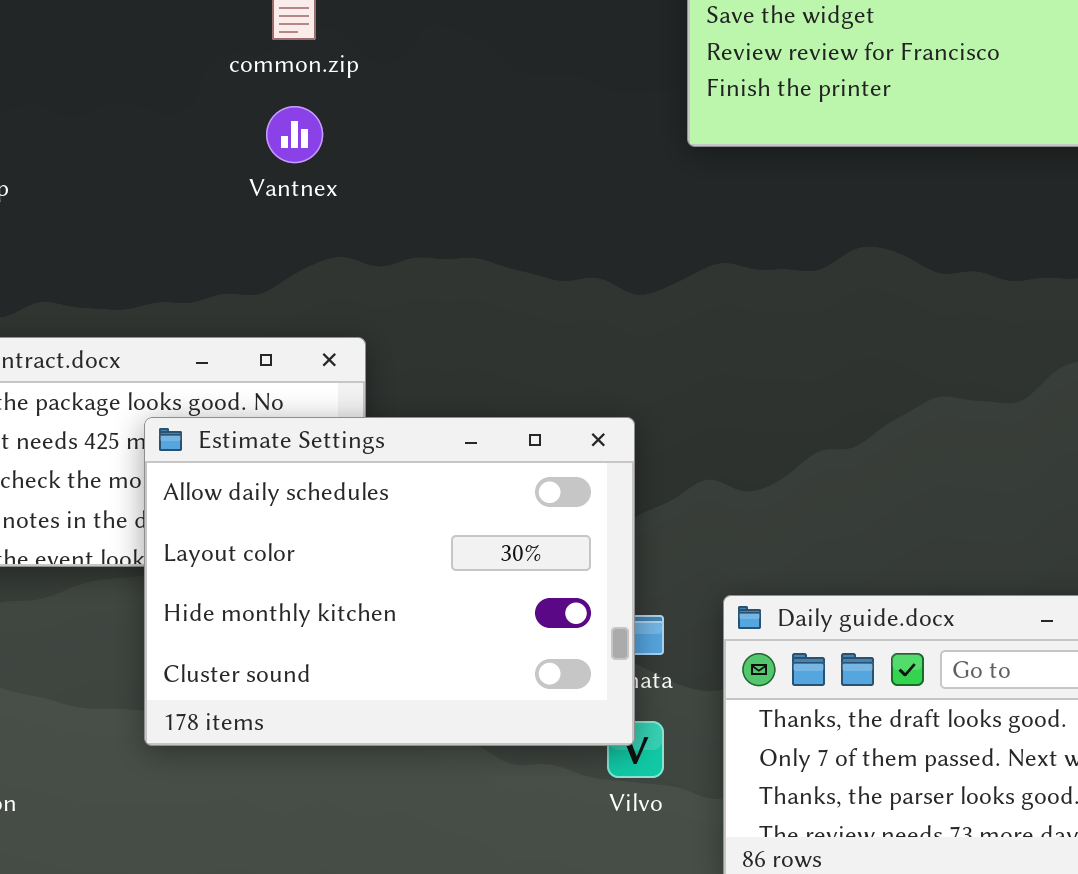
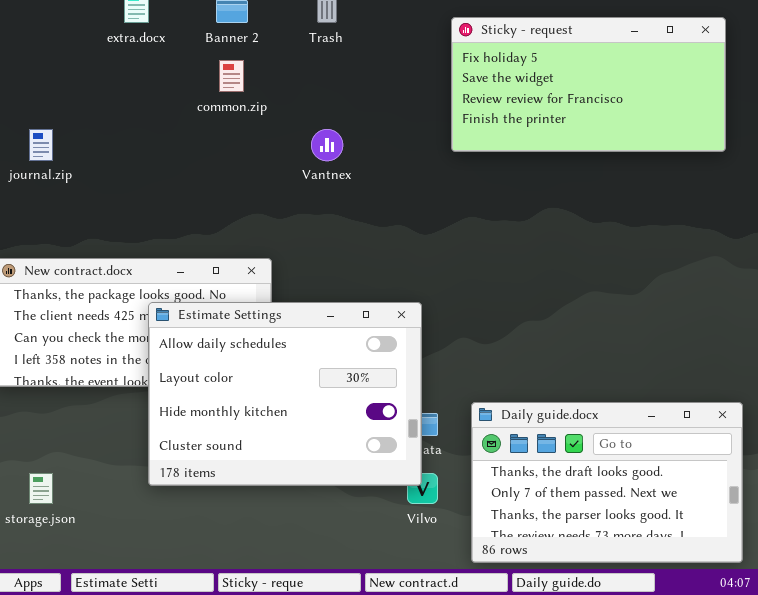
Vantnex: [266,106,323,163] -> [311,129,343,161], moved

